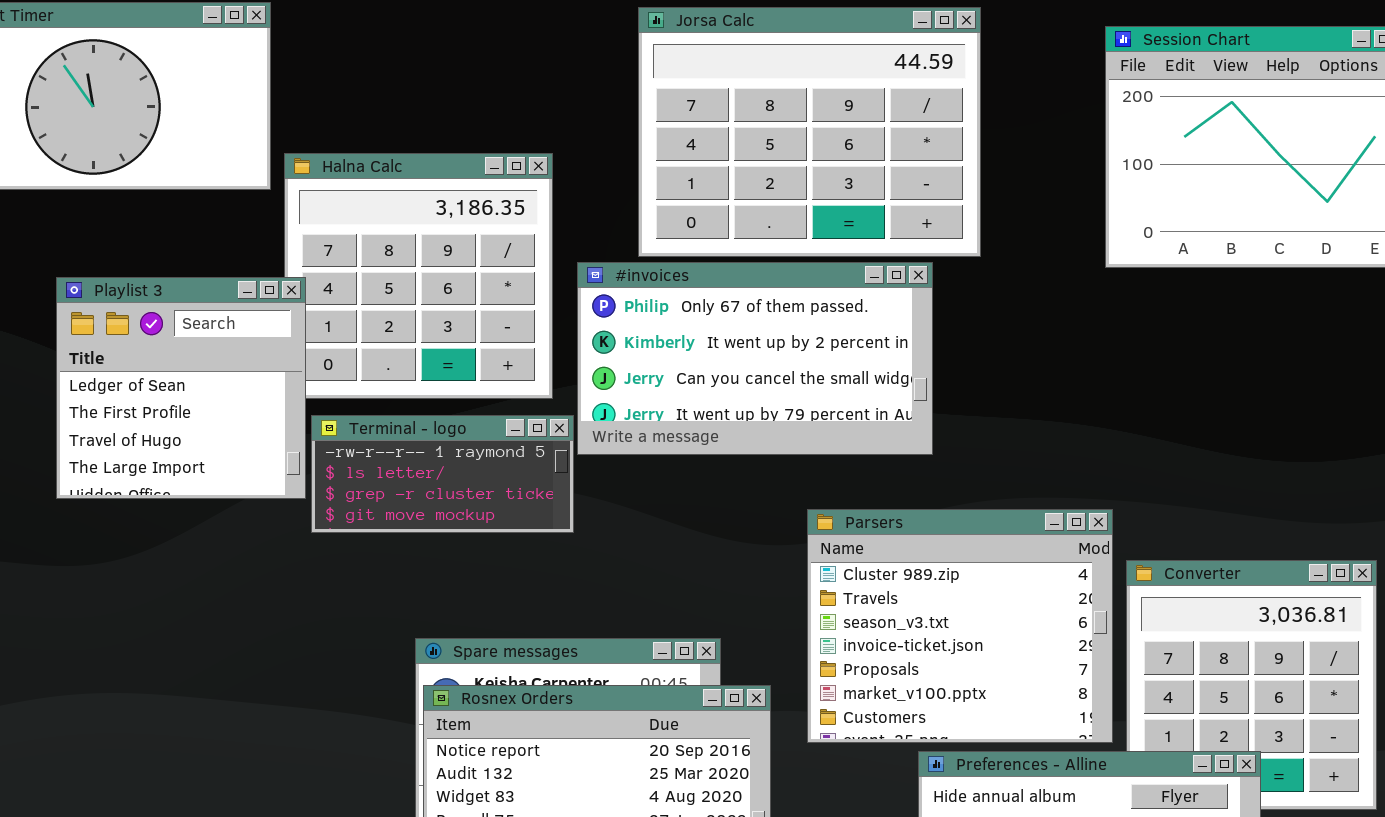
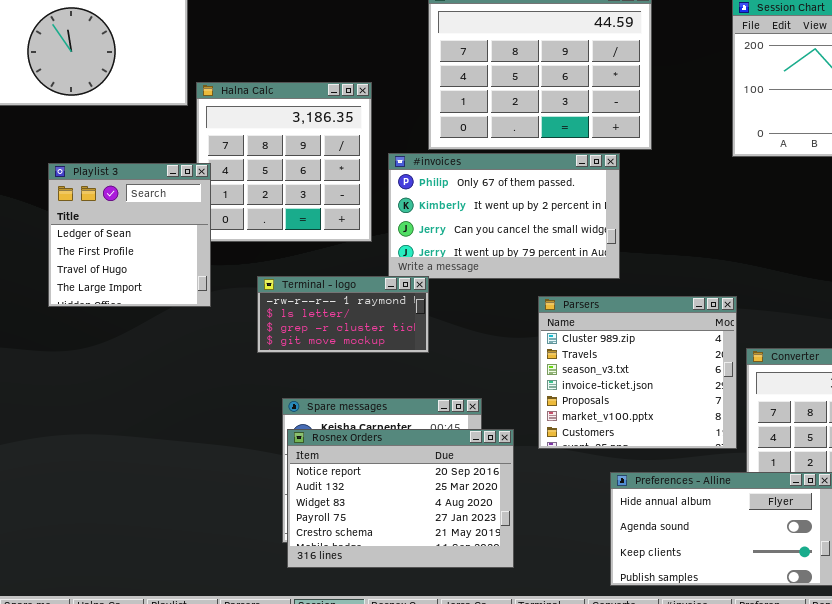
Terminal - logo: [311,415,574,533] -> [257,276,429,353], moved
Parsers: [807,509,1113,743] -> [538,296,737,449], moved

